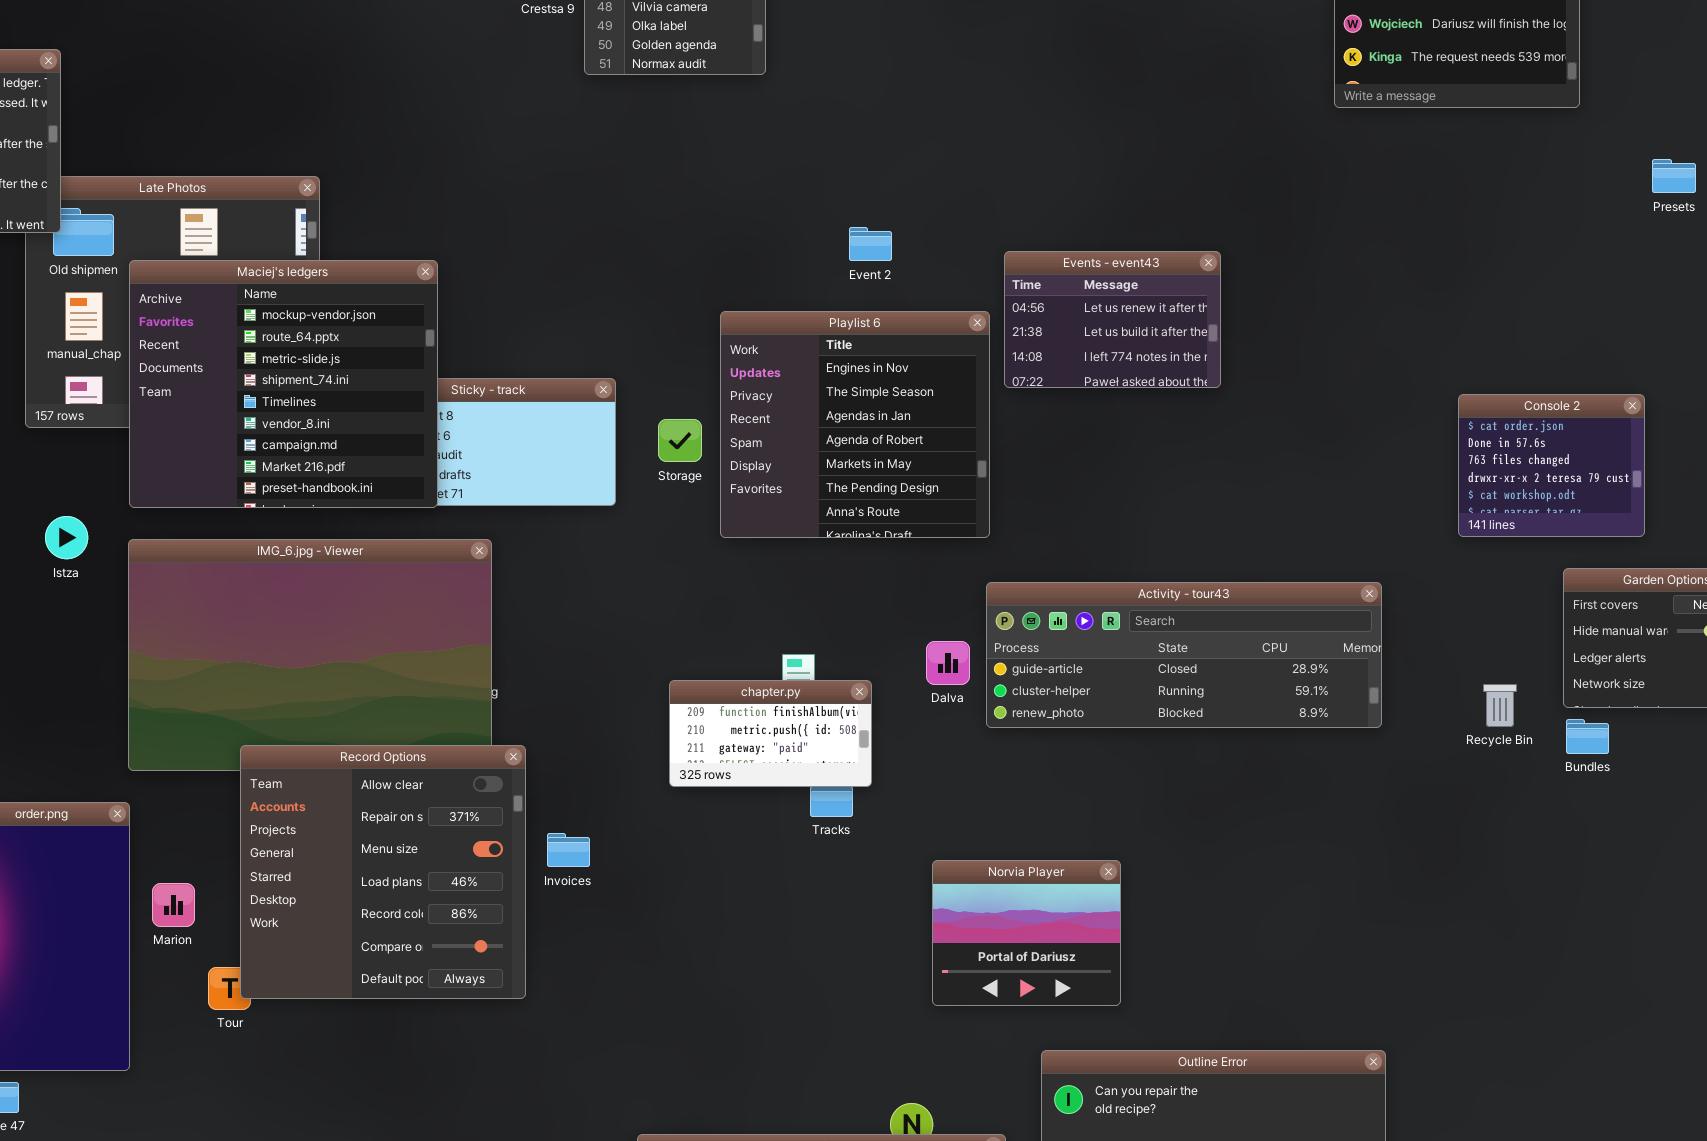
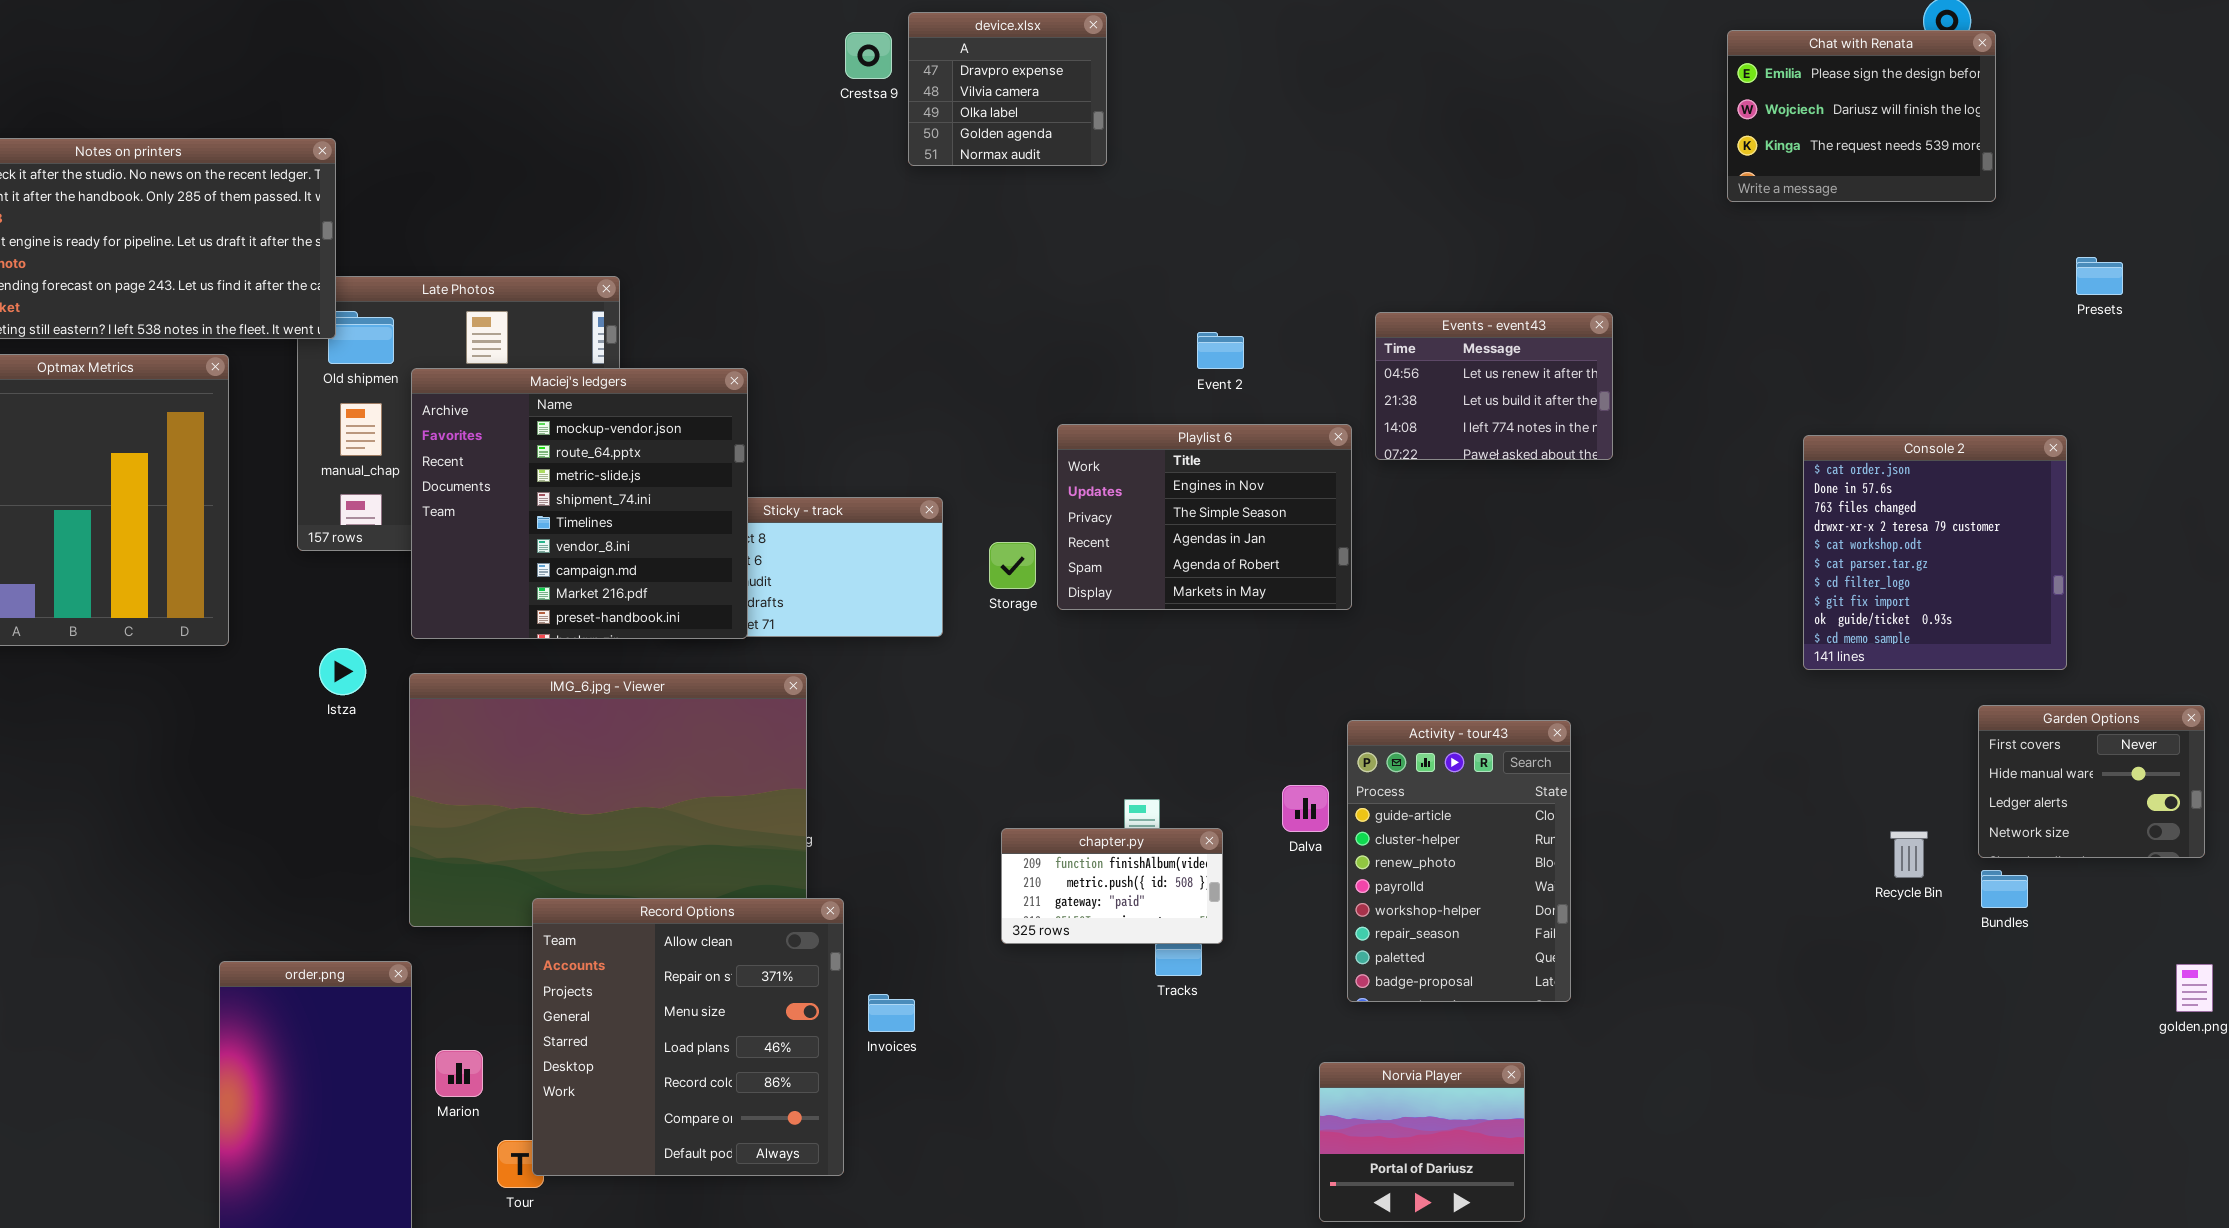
Events - event43: [1004,251,1221,388] -> [1375,312,1613,460], moved
Playlist 6: [720,311,990,538] -> [1057,424,1352,610], resized
Console 2: [1458,394,1645,537] -> [1803,435,2067,670], resized
Activity - tour43: [986,582,1382,728] -> [1347,720,1571,1002], resized
Norvia Player: [932,860,1121,1006] -> [1319,1062,1525,1222], moved

